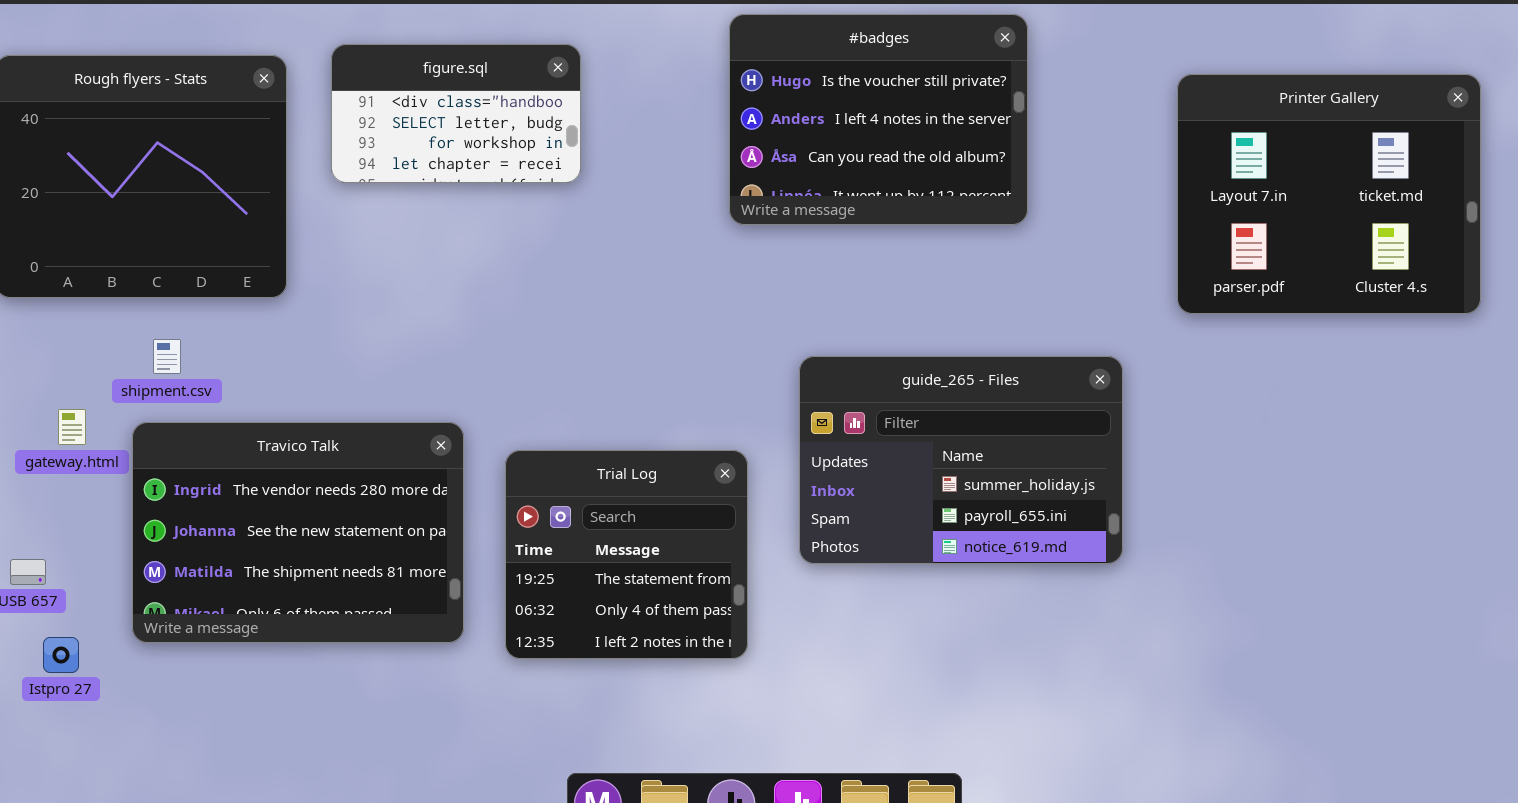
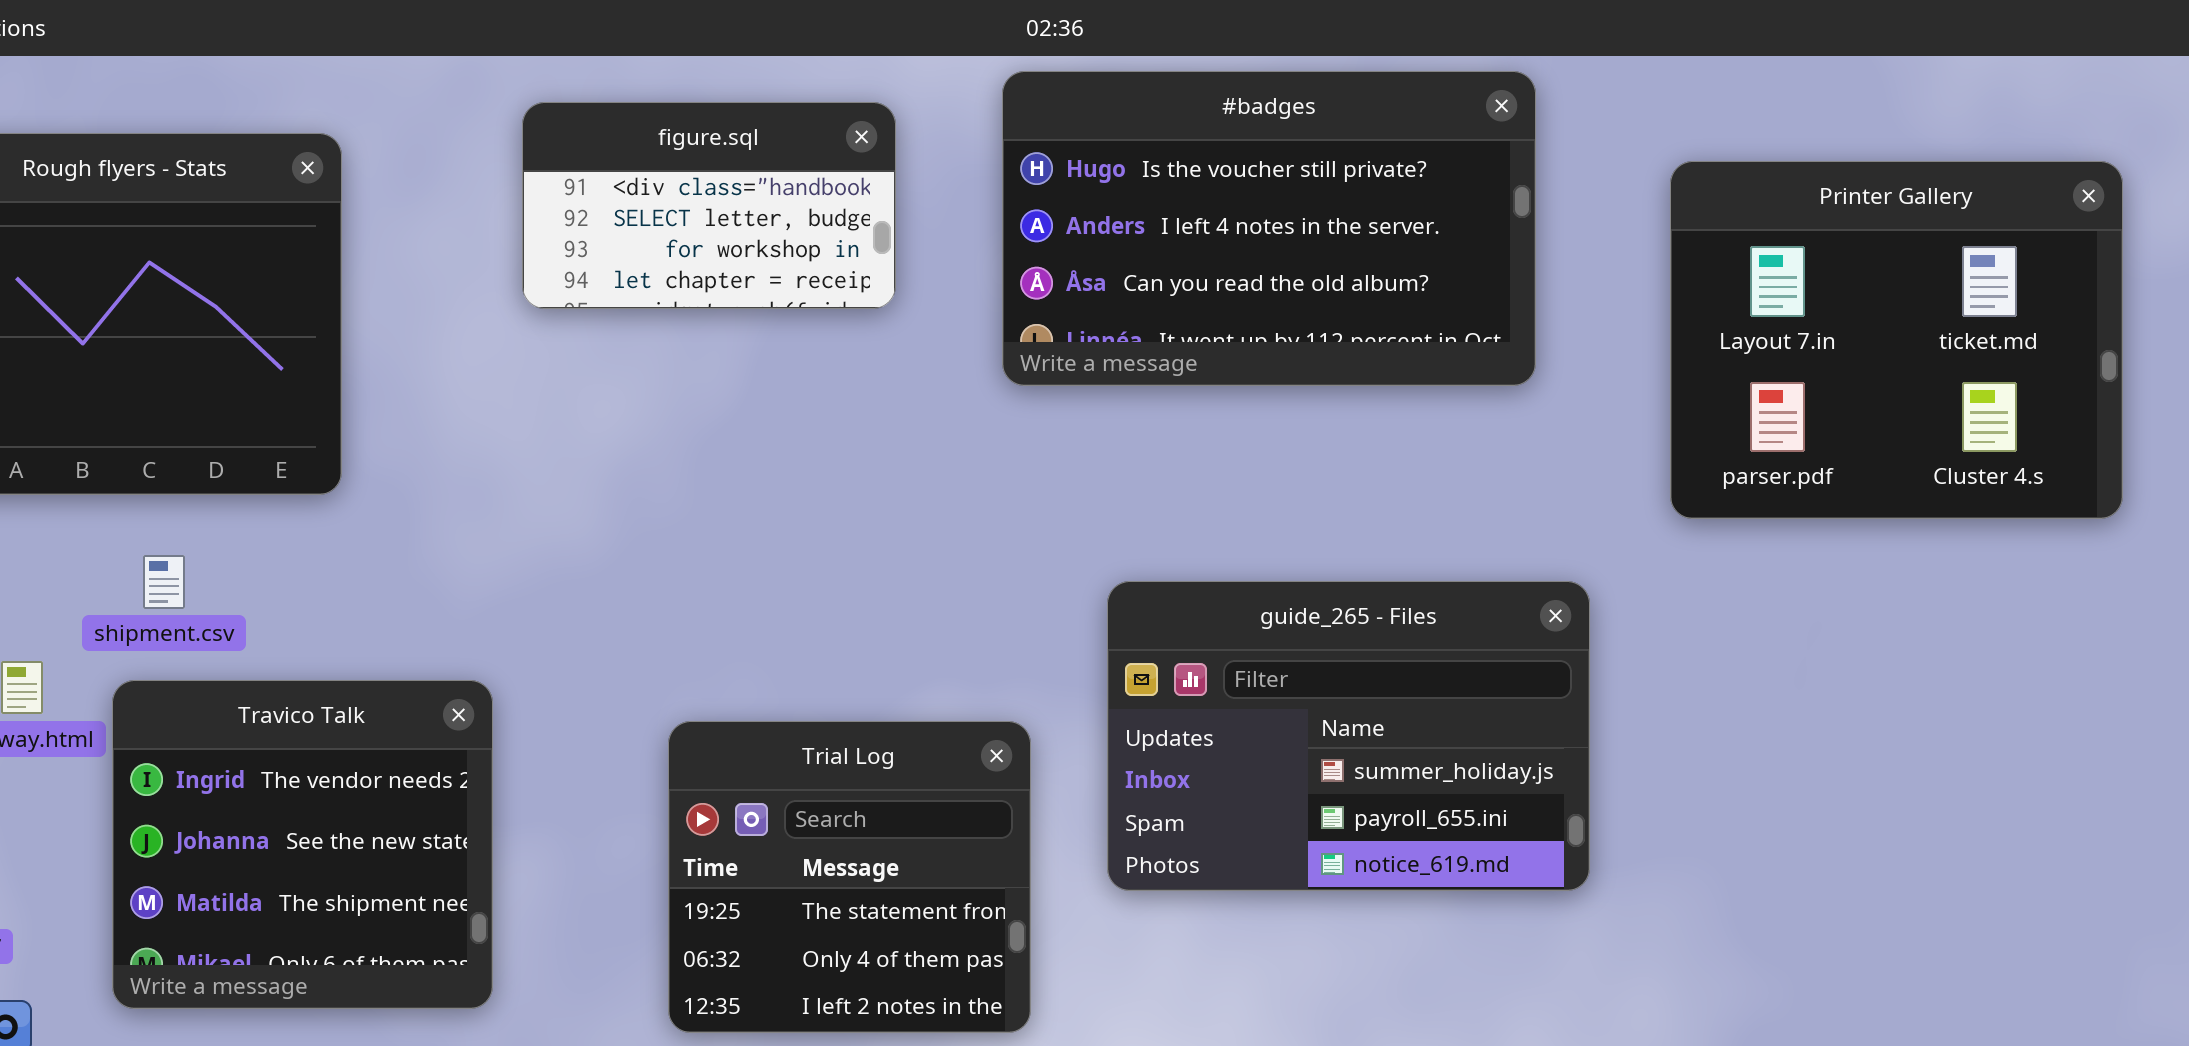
#badges: [729,14,1028,225] -> [1002,71,1536,386], resized
figure.sql: [331,44,581,183] -> [522,102,896,309], moved
Travico Talk: [132,422,464,643] -> [112,680,493,1009], resized

